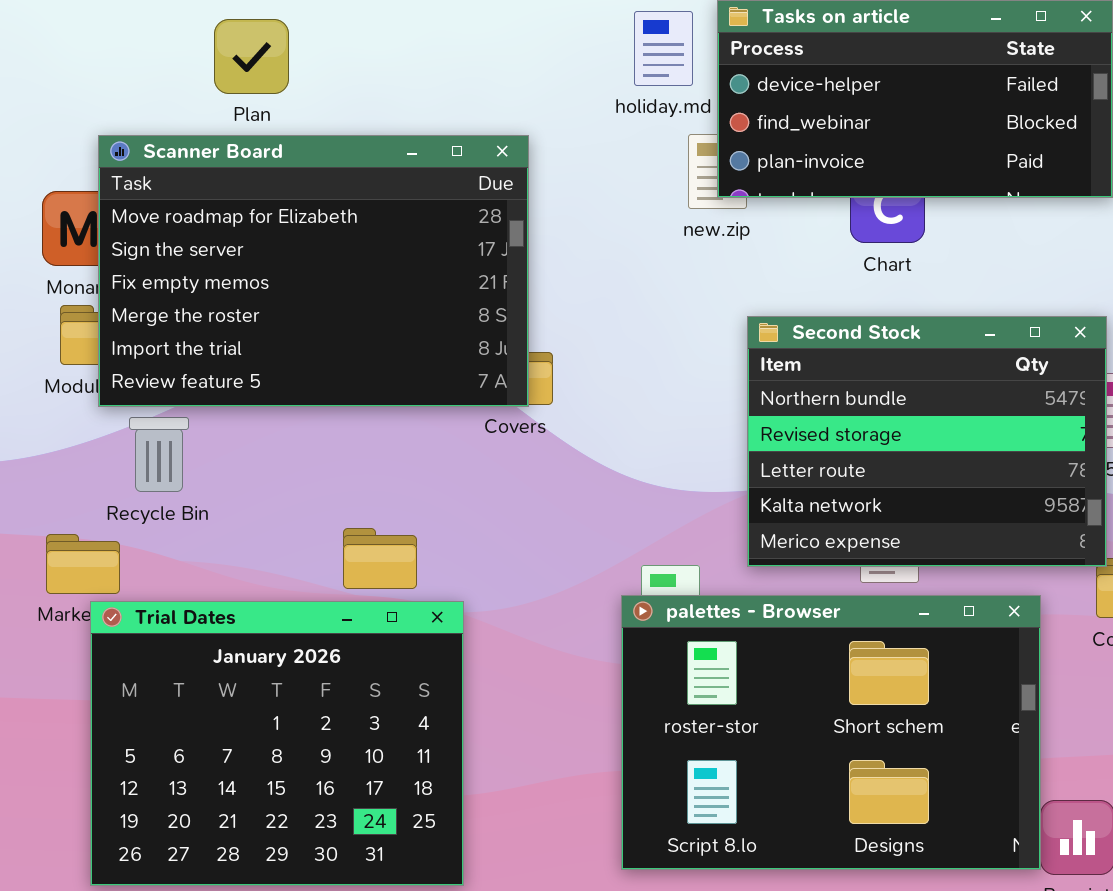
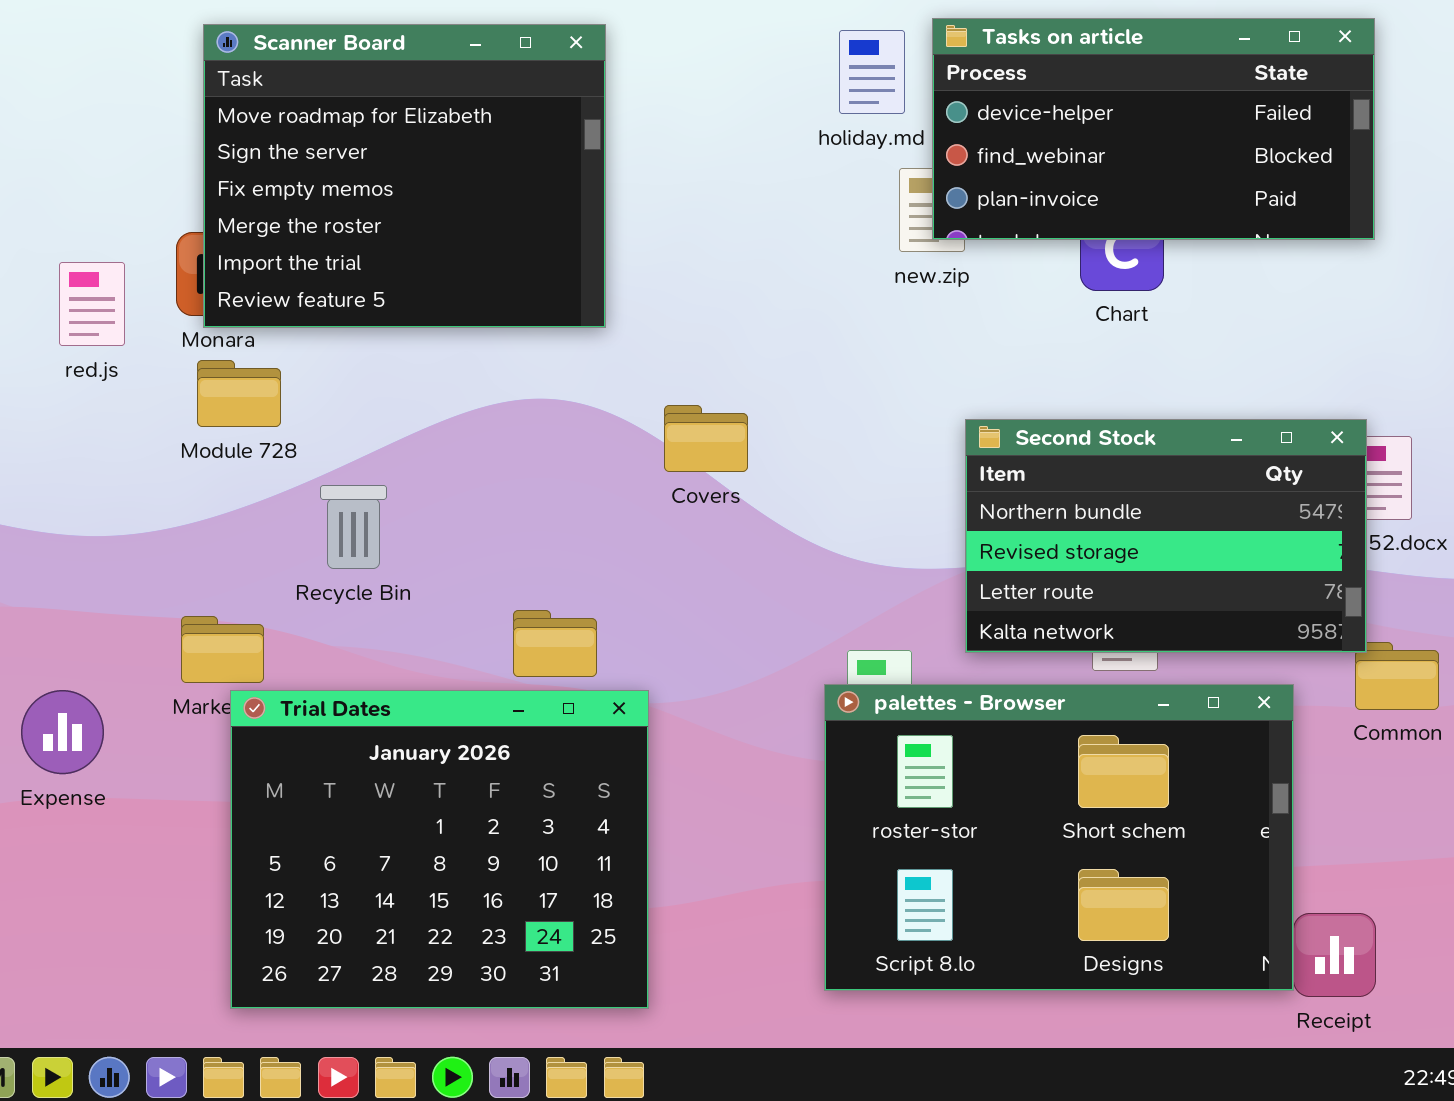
Scanner Board: [98,135,529,407] -> [203,24,606,328], moved, resized
Second Stock: [747,316,1107,567] -> [965,419,1367,653], resized
Recycle Bin: [129,417,189,492] -> [320,485,387,569], moved

